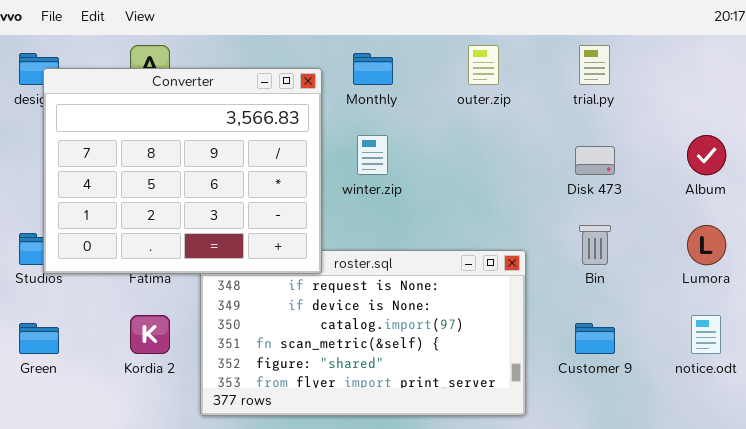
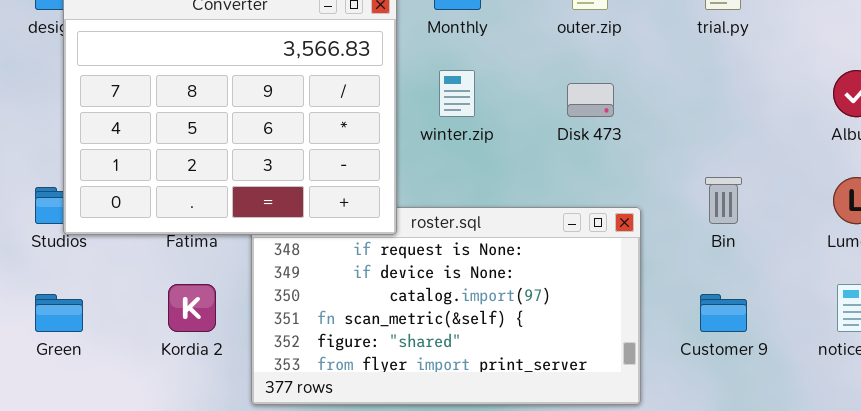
Disk 473: [575,146,615,175] -> [567,83,614,117], moved

